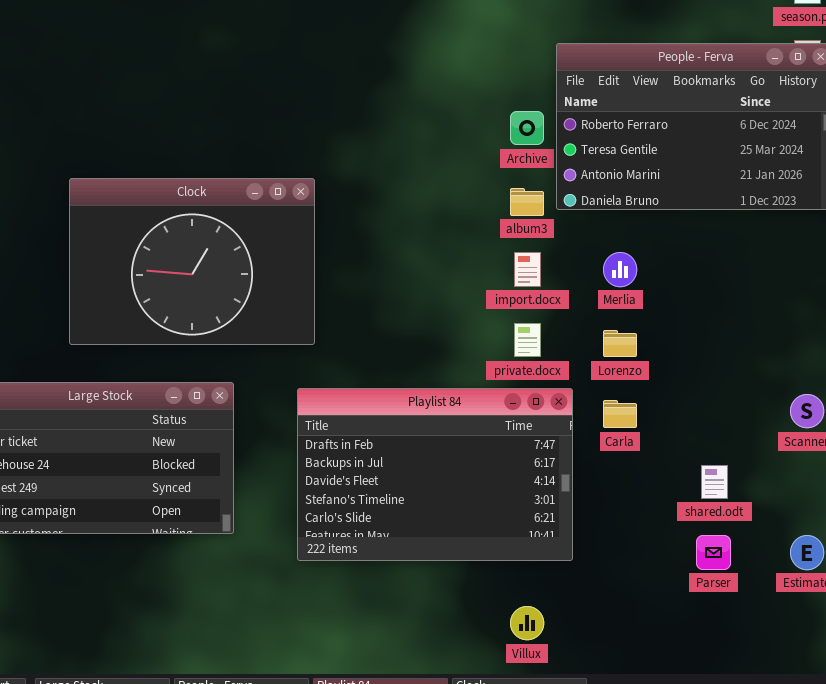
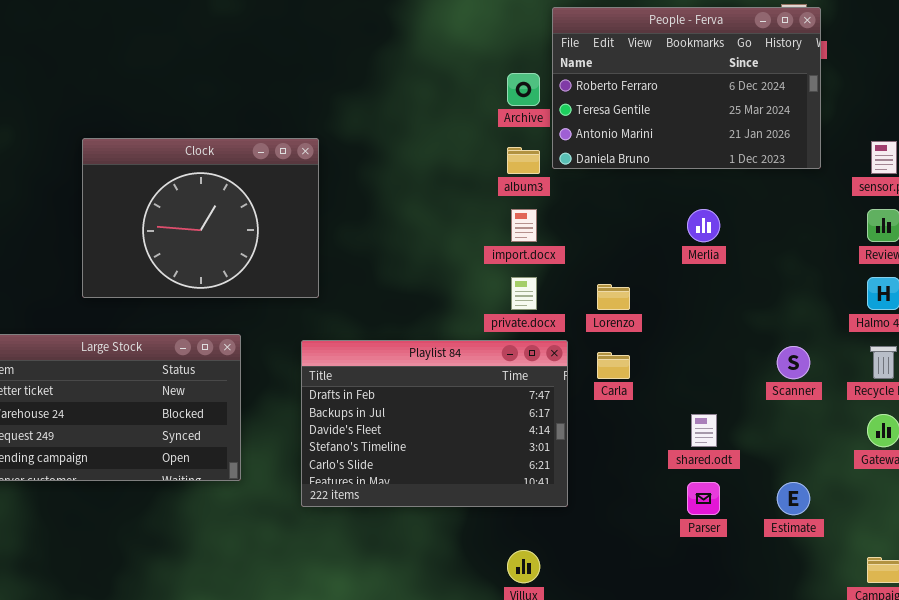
Merlia: [603,252,637,287] -> [687,209,720,242], moved

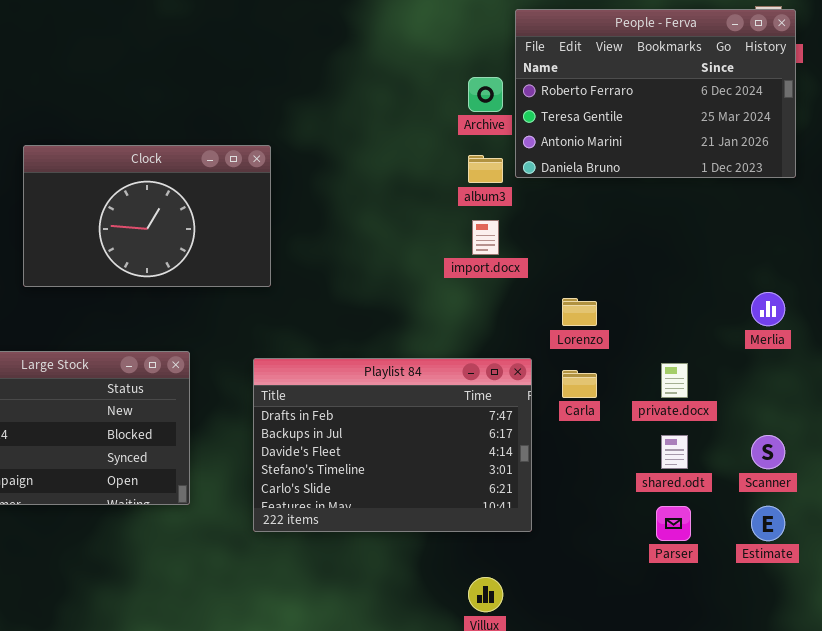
Clock: [82,138,319,298] -> [23,145,271,287], resized
Merlia: [687,209,720,242] -> [751,292,785,326], moved
private.docx: [511,277,537,310] -> [661,363,688,398], moved
Scanner: [777,346,810,379] -> [751,435,785,469], moved

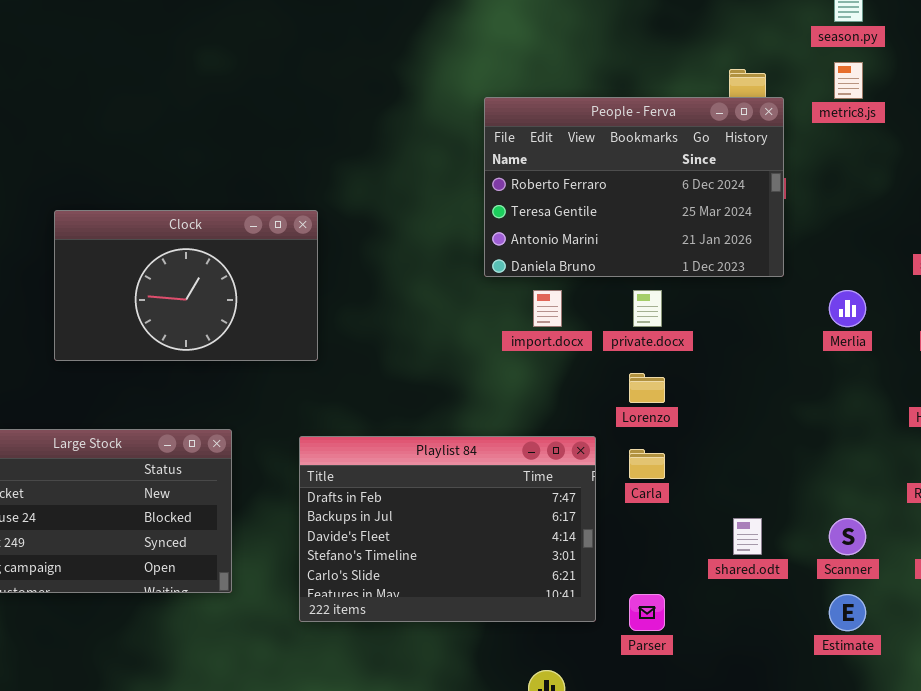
People - Ferva: [515,9,796,178] -> [484,97,784,277], moved
Merlia: [751,292,785,326] -> [829,290,866,327], moved
private.docx: [661,363,688,398] -> [633,290,662,327], moved
Parser: [656,506,691,541] -> [629,594,665,631], moved

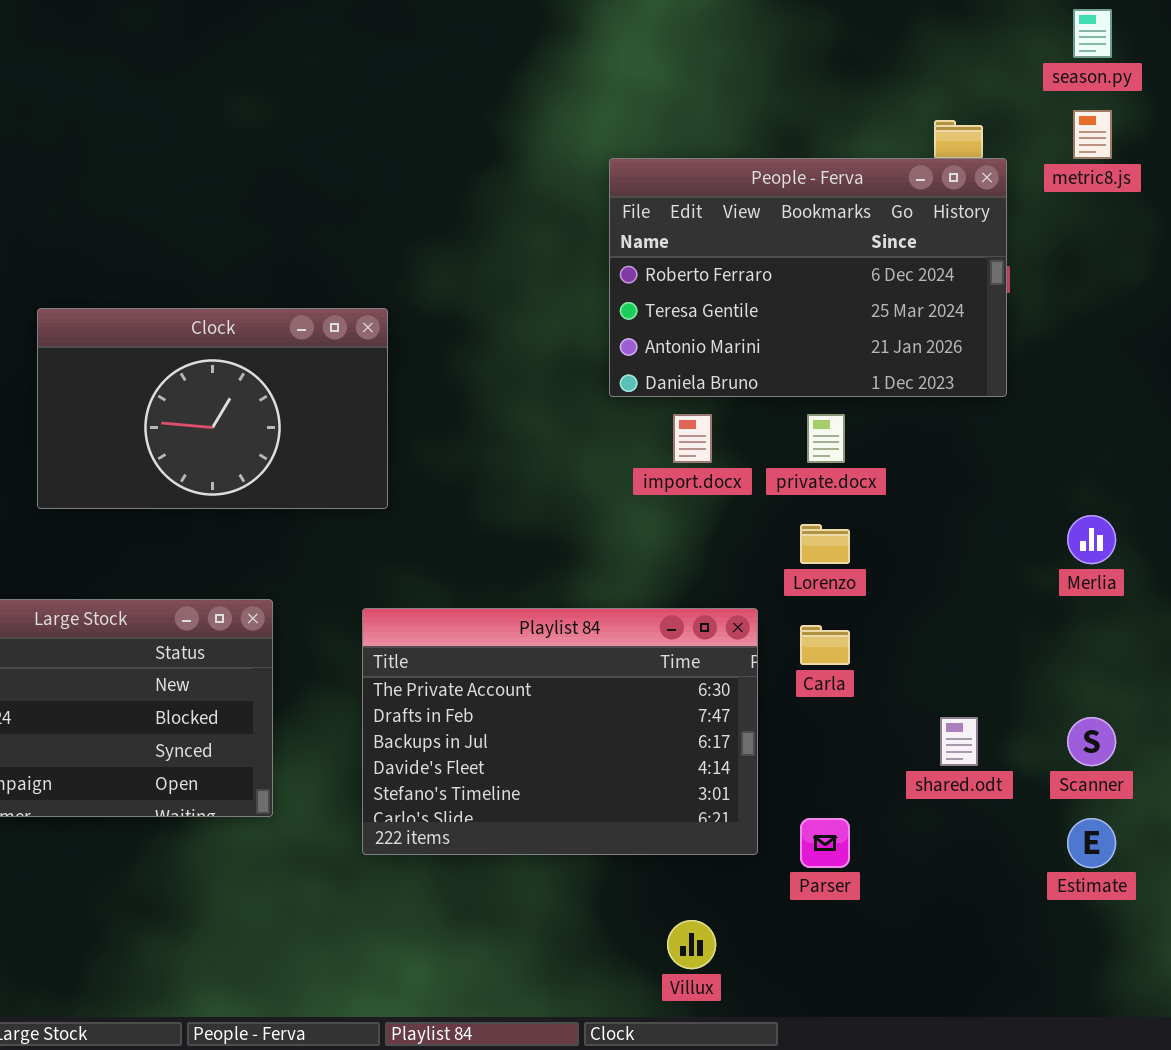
Merlia: [829,290,866,327] -> [1067,515,1116,564], moved
Playlist 84: [299,436,596,622] -> [362,608,758,855], scrolled up 1 row

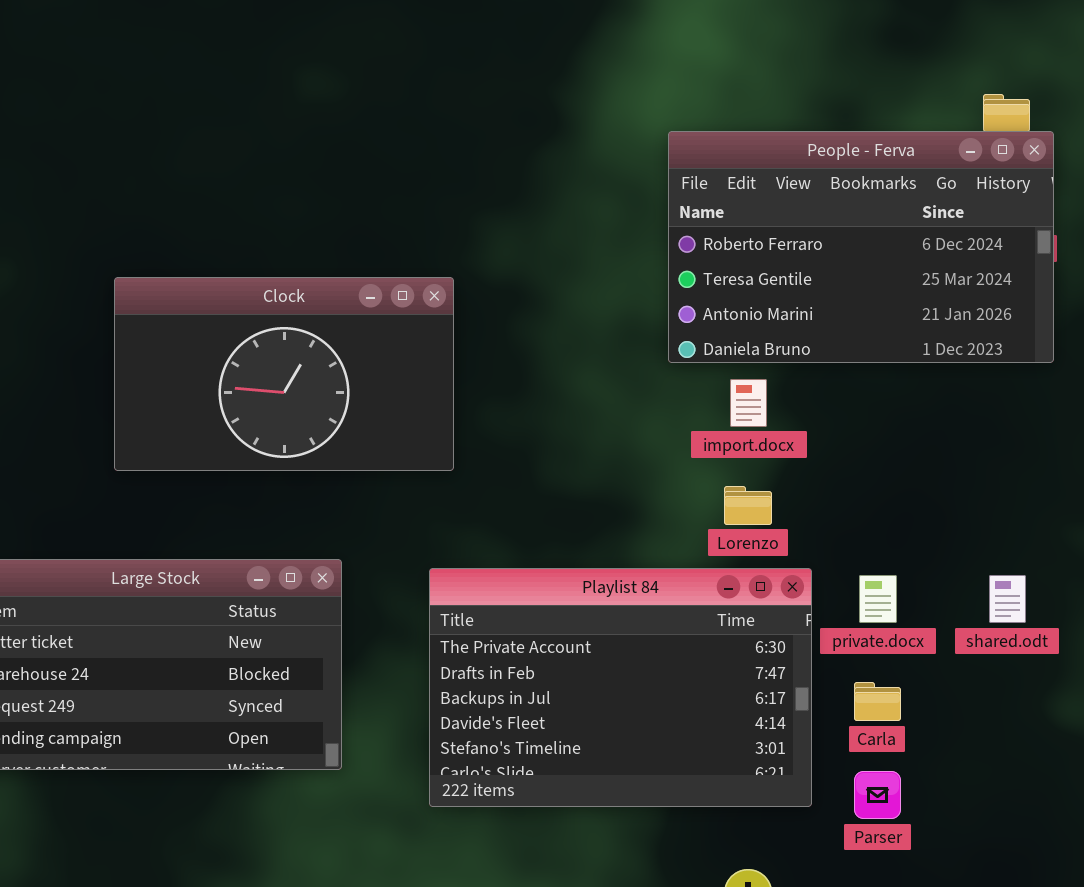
private.docx: [807,414,845,463] -> [859,575,897,623], moved
Lorenzo: [800,524,850,564] -> [724,486,772,525], moved
Carla: [800,625,850,665] -> [854,682,901,721], moved
shared.odt: [940,717,978,766] -> [989,575,1026,623], moved

